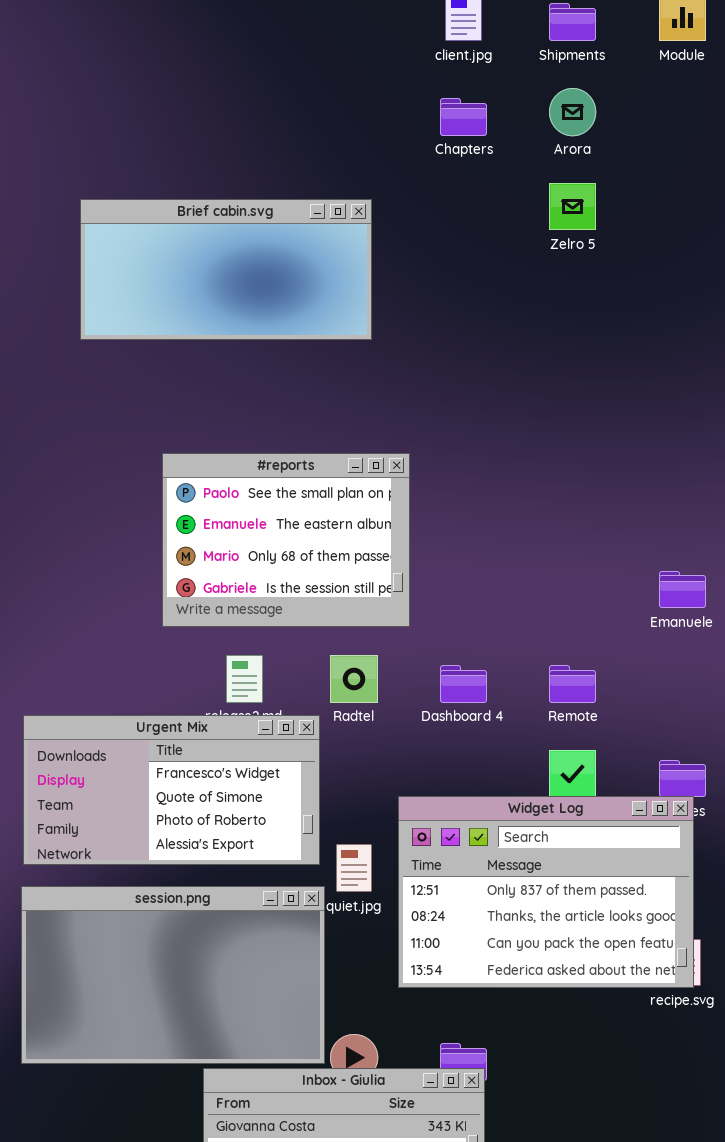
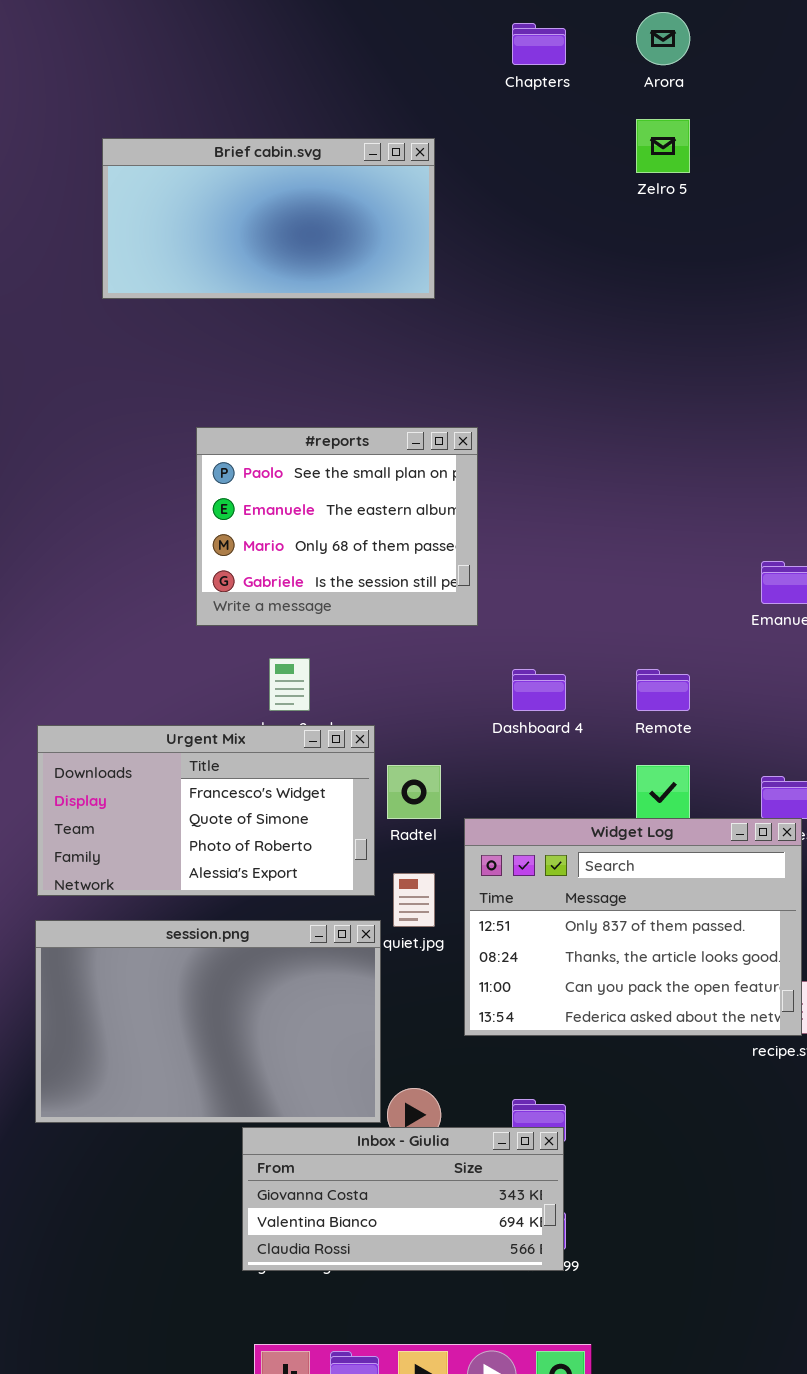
Radtel: [330,655,378,703] -> [387,765,441,819], moved

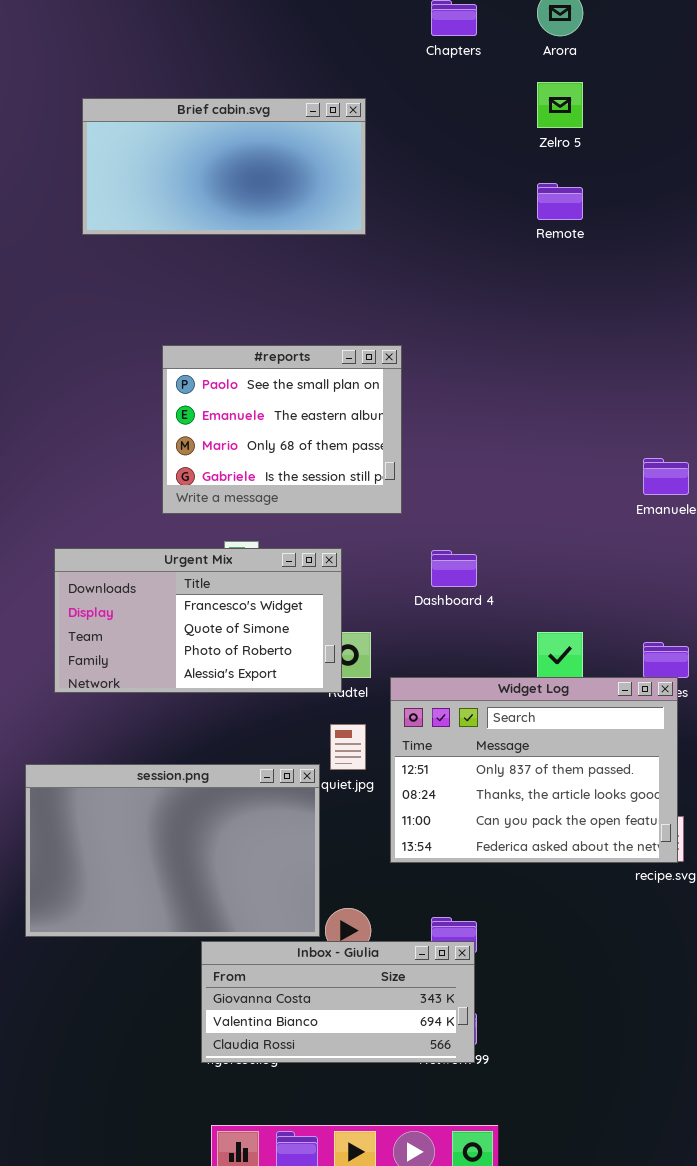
Remote: [636,669,690,711] -> [537,183,583,220], moved
Urgent Mix: [37,725,375,896] -> [54,548,342,693], moved

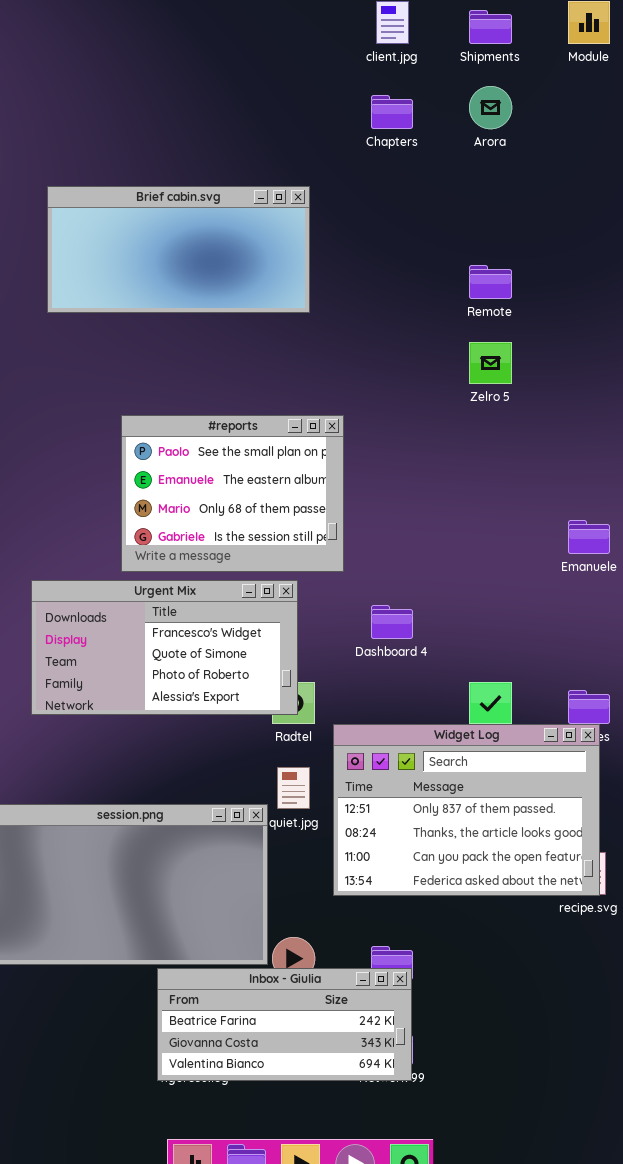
Zelro 5: [537,82,583,128] -> [469,342,512,384], moved
Urgent Mix: [54,548,342,693] -> [31,580,298,715], moved
Inbox - Giulia: [201,941,475,1063] -> [157,968,412,1081], scrolled up 1 row

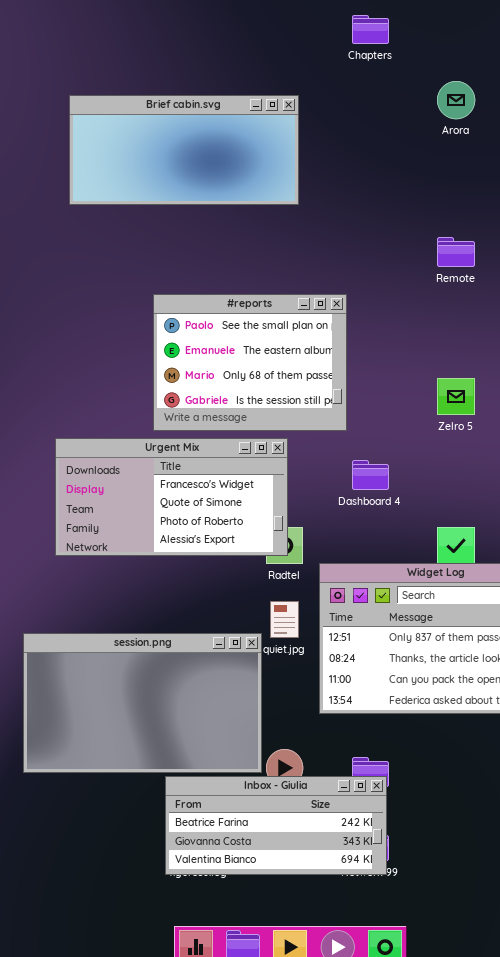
Arora: [469,86,512,129] -> [437,81,475,119], moved
Remote: [469,265,512,299] -> [437,237,475,267], moved
Zelro 5: [469,342,512,384] -> [437,378,475,415], moved
#reports: [121,415,344,572] -> [153,294,347,431], moved

